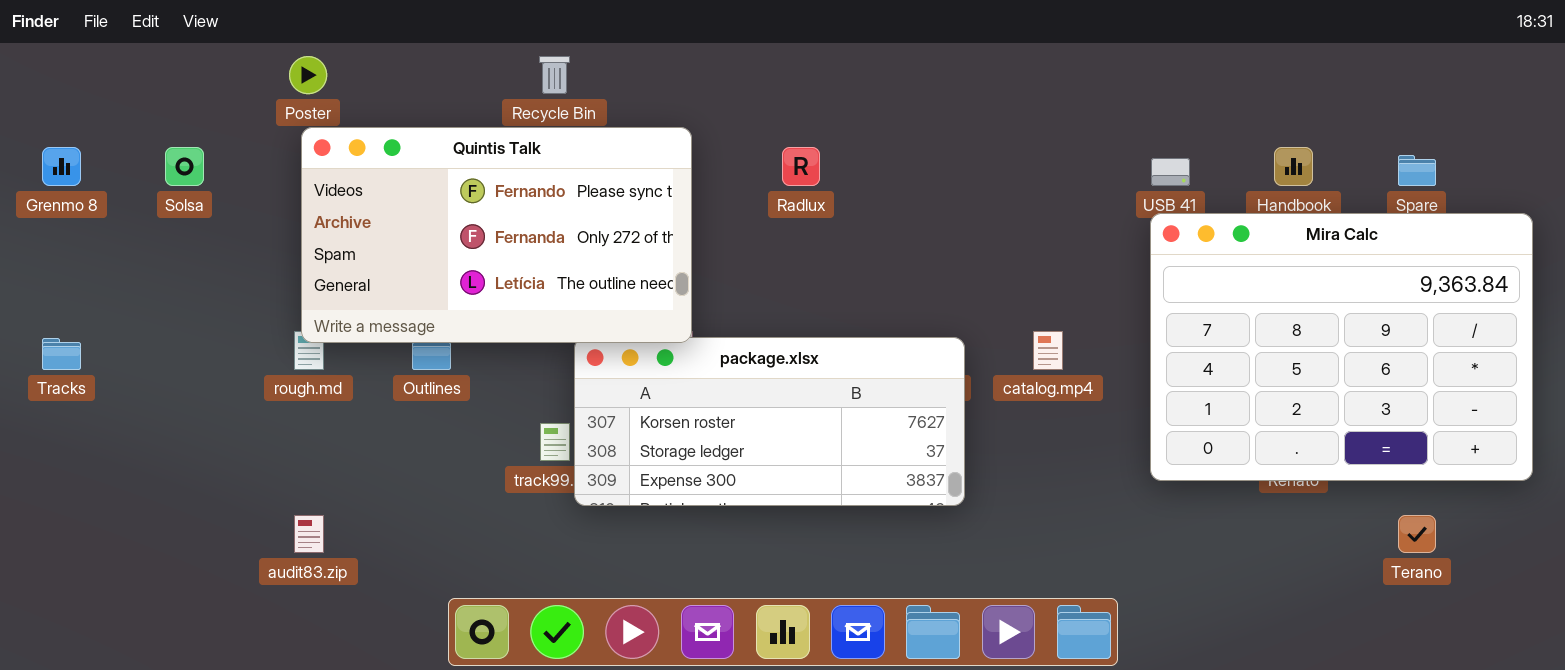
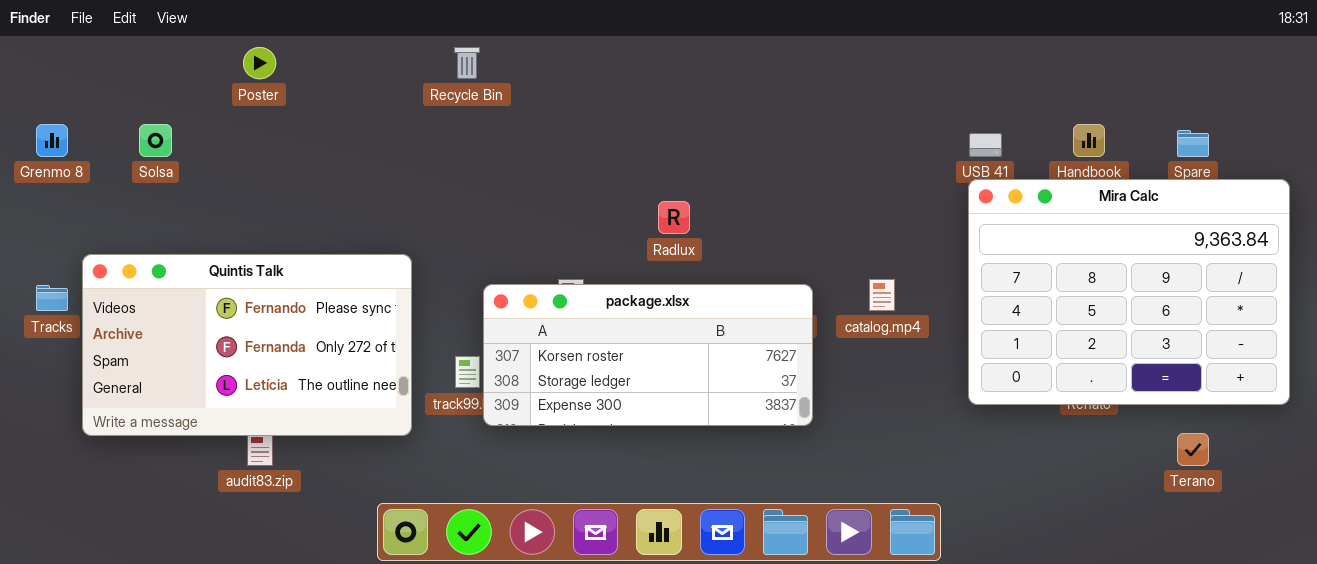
Quintis Talk: [301,127,692,343] -> [82,254,412,436], moved
Radlux: [782,147,820,186] -> [658,201,690,234], moved

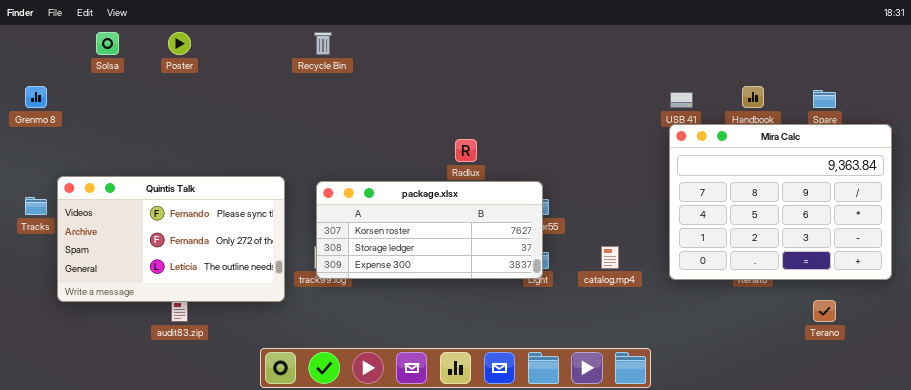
Solsa: [139,124,172,157] -> [96,32,119,55], moved
catalog.mp4: [869,279,895,311] -> [601,246,619,269], moved
package.xlsx: [483,284,813,426] -> [316,181,543,279], moved

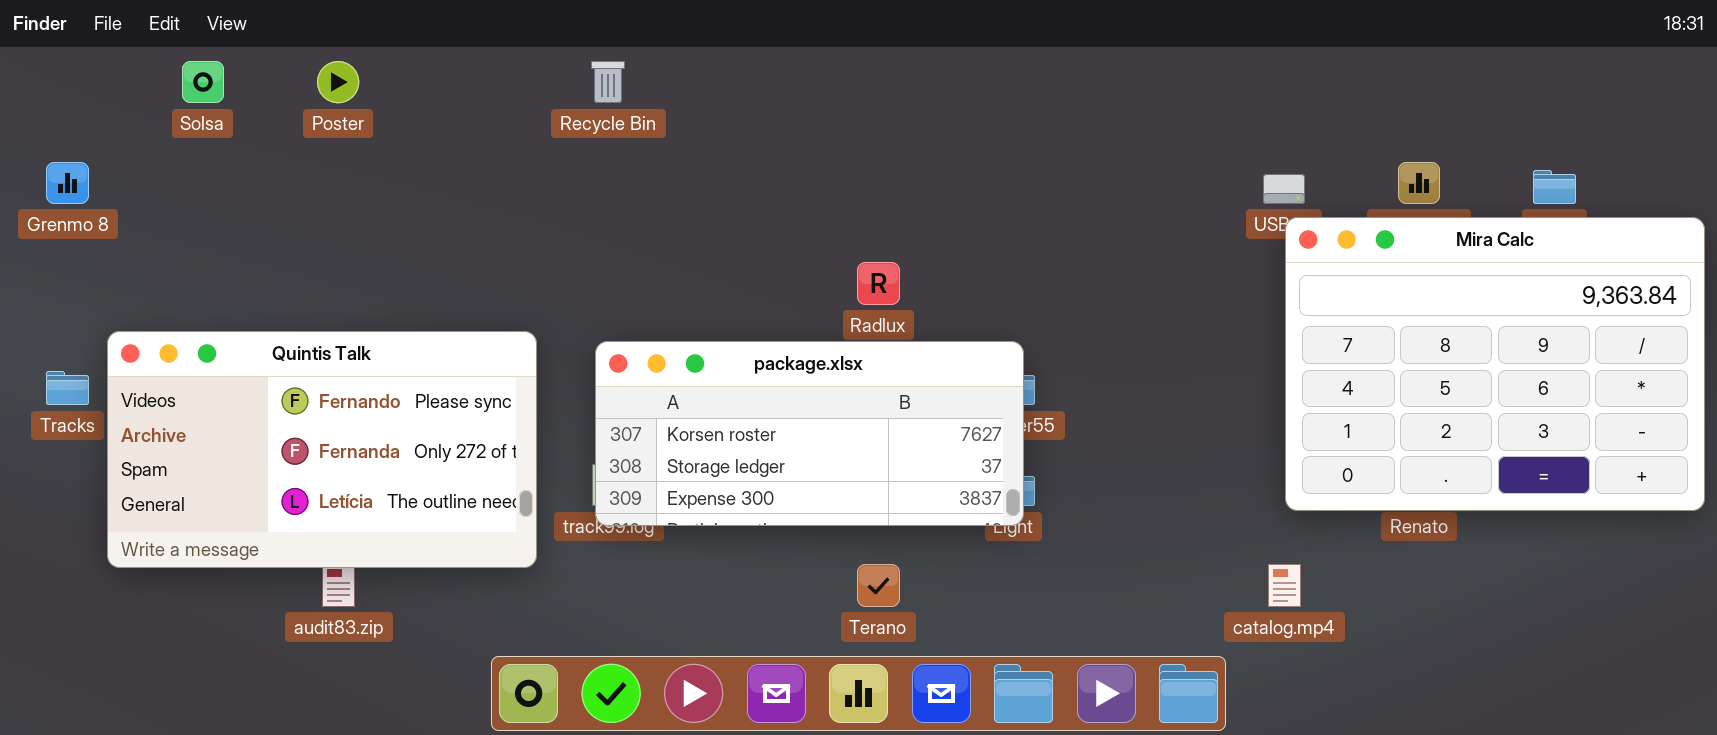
Mira Calc: [669,124,892,280] -> [1285,217,1705,511], moved
catalog.mp4: [601,246,619,269] -> [1268,564,1301,607], moved
Terano: [813,300,836,322] -> [857,564,900,607], moved

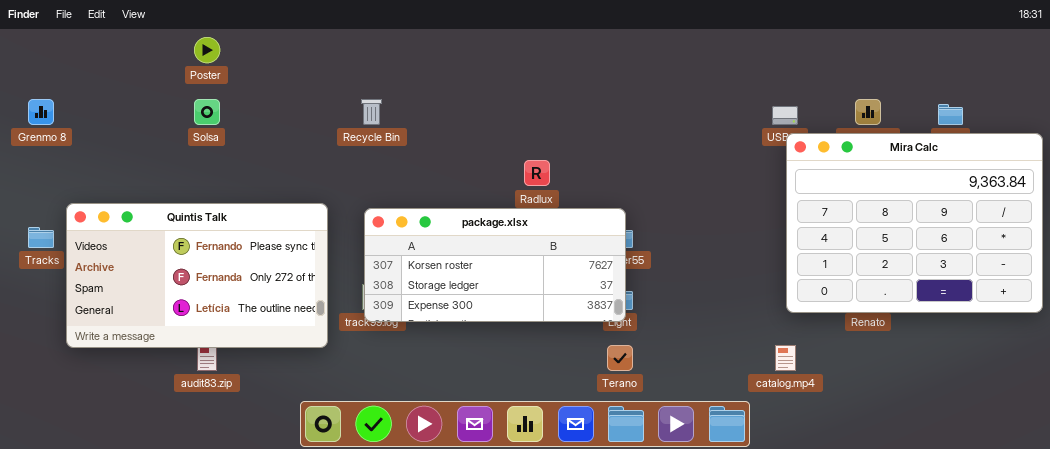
Solsa: [182,61,224,103] -> [194,99,220,125], moved
Recycle Bin: [591,61,625,103] -> [361,99,382,125], moved
Terano: [857,564,900,607] -> [607,345,633,371], moved

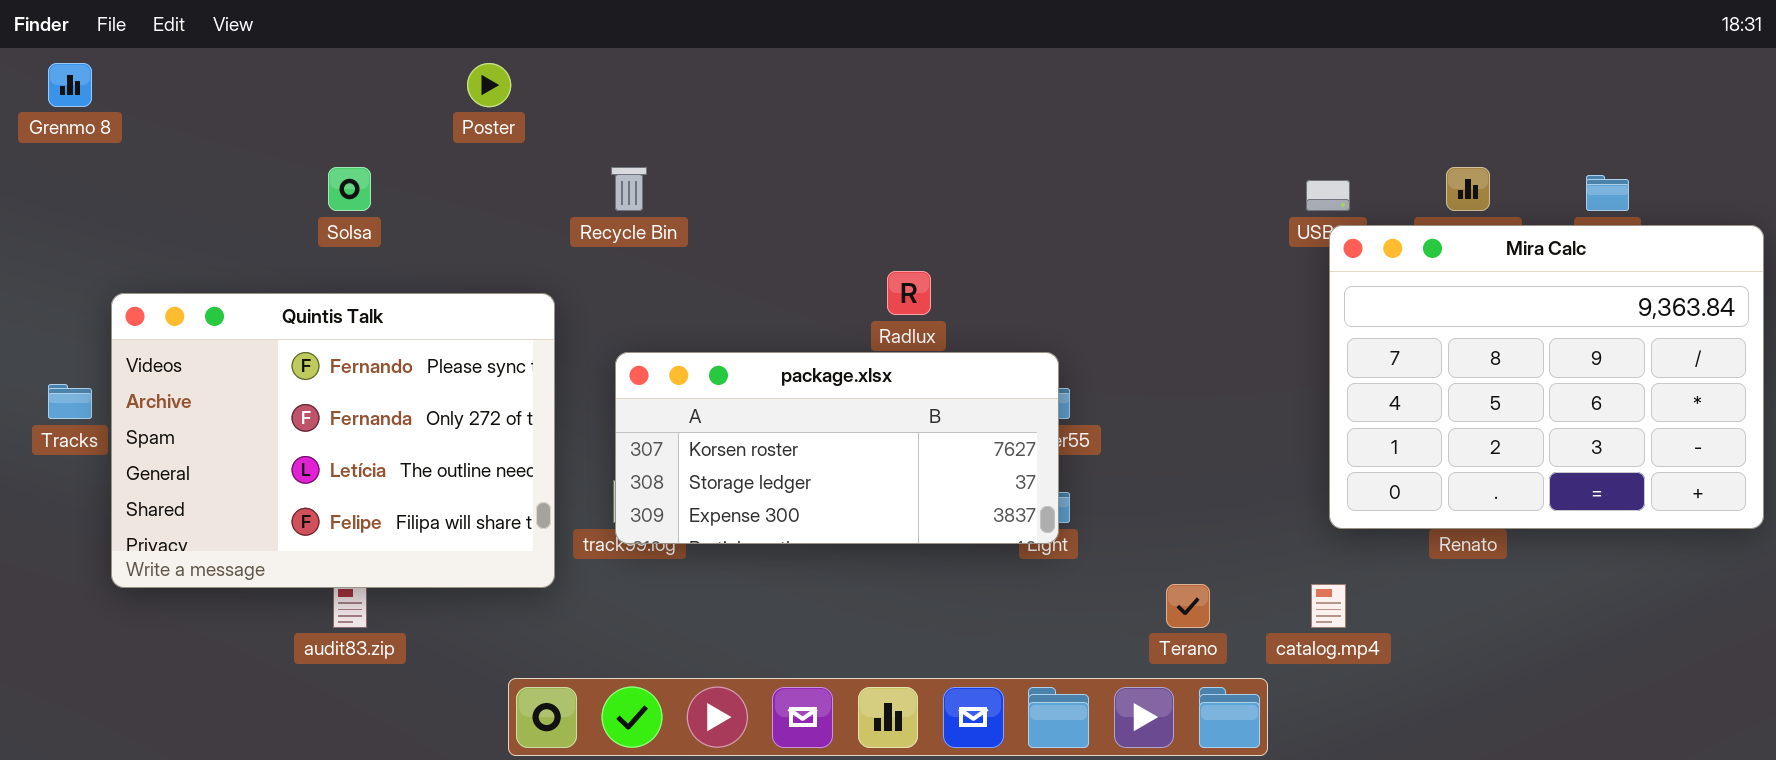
Poster: [194,37,220,63] -> [467,63,511,107], moved
Grenmo 8: [28,99,54,125] -> [48,63,92,107], moved
Quintis Talk: [66,203,328,348] -> [111,293,555,588], resized
Terano: [607,345,633,371] -> [1166,584,1210,628], moved

